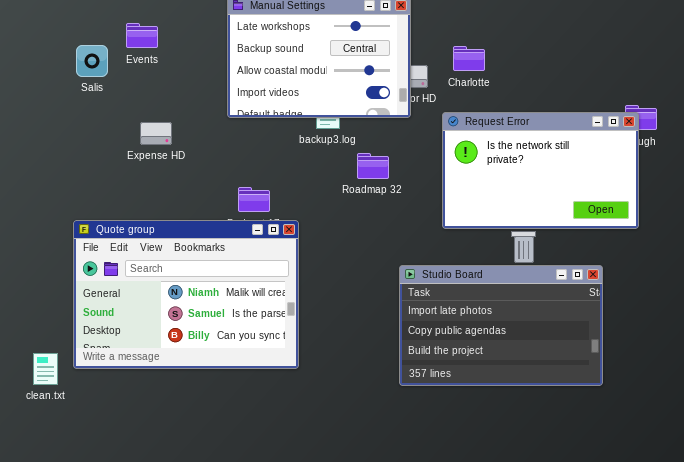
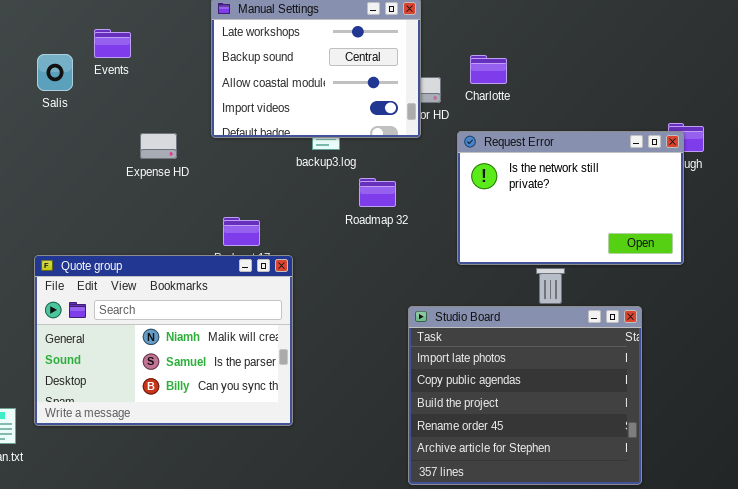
Expense HD: [140,122,172,145] -> [140,133,177,159], moved
Studio Board: [399,265,603,386] -> [408,306,642,485], resized

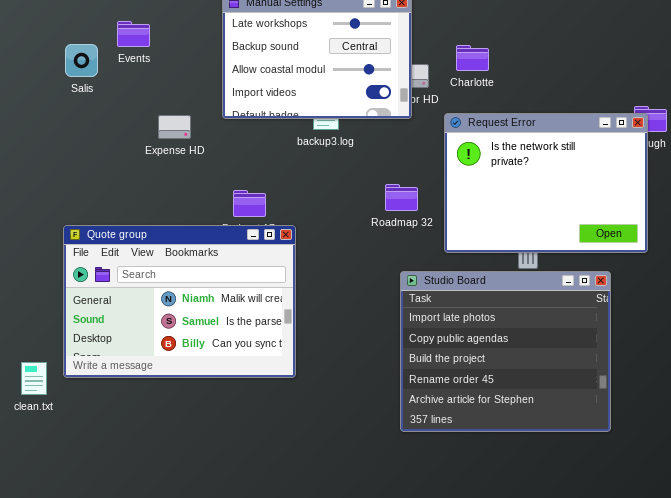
Request Error: [457,131,684,265] -> [444,113,648,253], resized
Roadmap 32: [359,178,396,207] -> [385,184,418,211], moved

